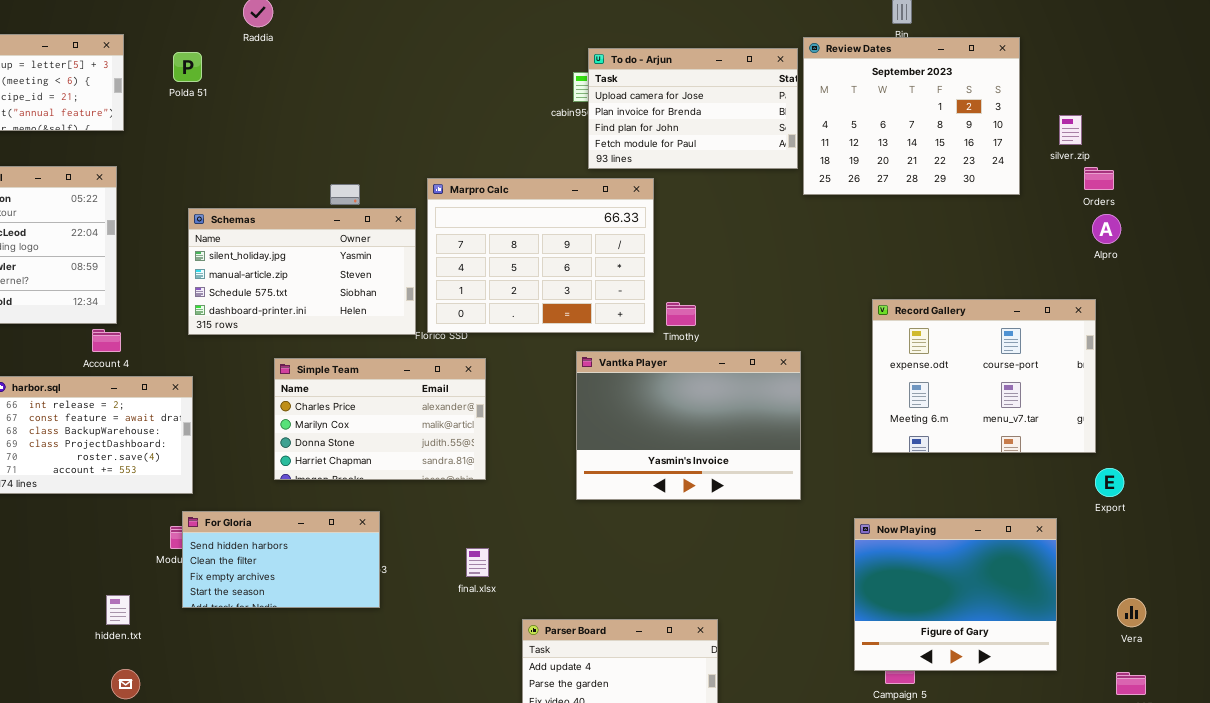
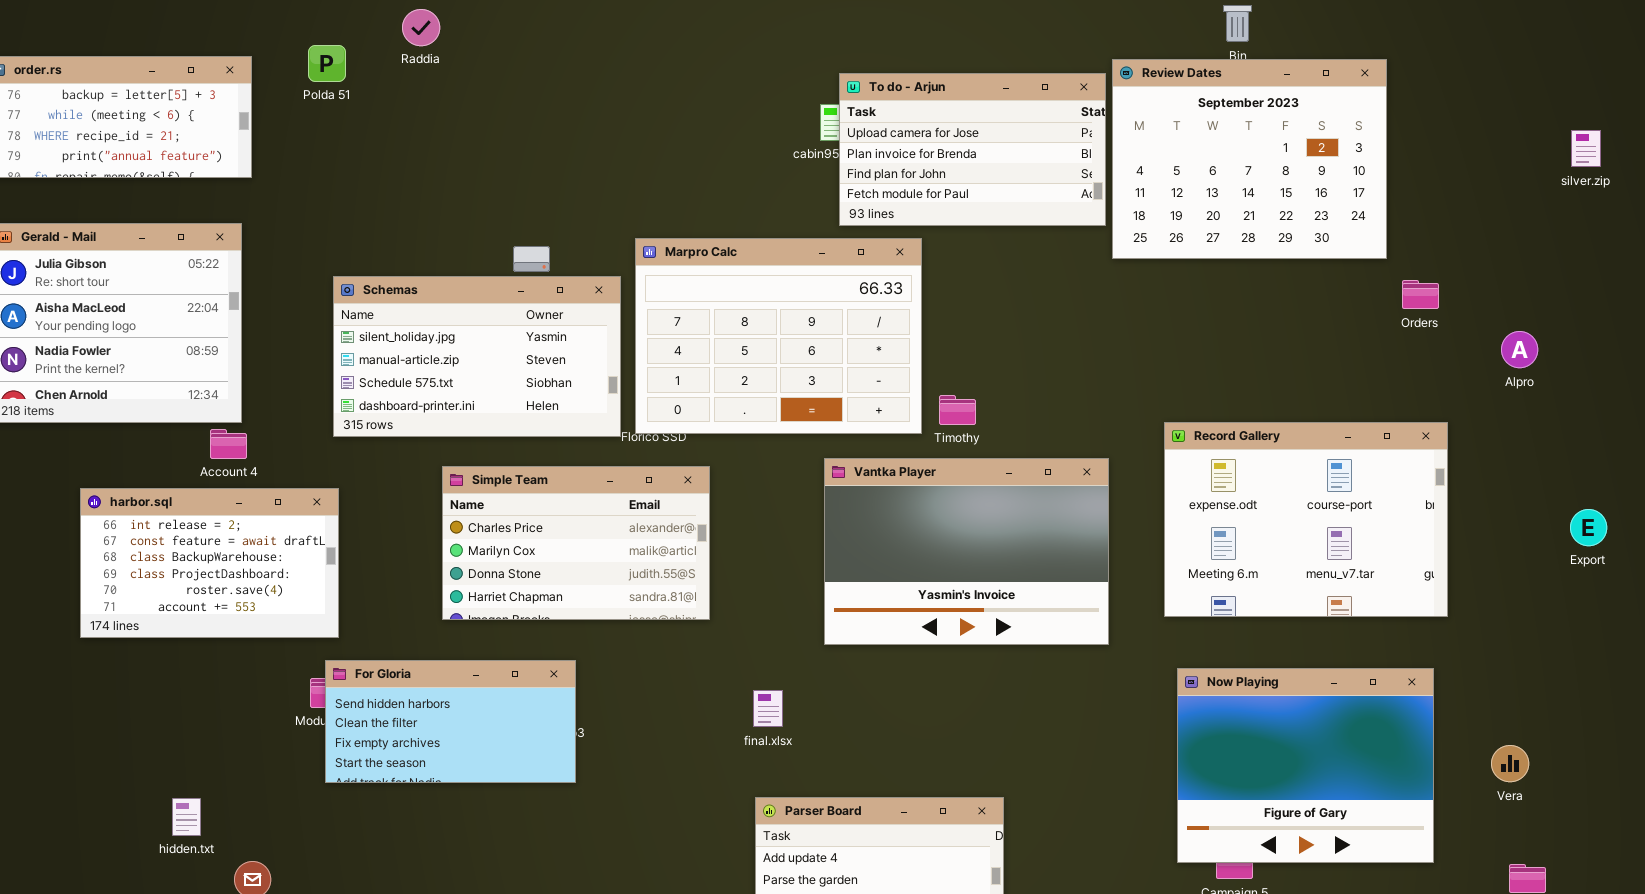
Polda 51: [173,52,202,82] -> [308,45,346,82], moved
silver.zip: [1059,115,1082,145] -> [1571,130,1601,167], moved
Orders: [1084,167,1114,190] -> [1402,280,1439,309], moved
Alpro: [1092,214,1121,244] -> [1501,331,1538,368], moved
Record Gallery: [872,299,1096,453] -> [1164,422,1448,617], moved
Export: [1095,468,1124,497] -> [1570,509,1607,546], moved
final.xlsx: [466,548,489,577] -> [753,690,783,727], moved
hidden.txt: [106,595,130,625] -> [172,798,201,836], moved
Vera: [1117,598,1146,627] -> [1491,745,1529,782], moved

